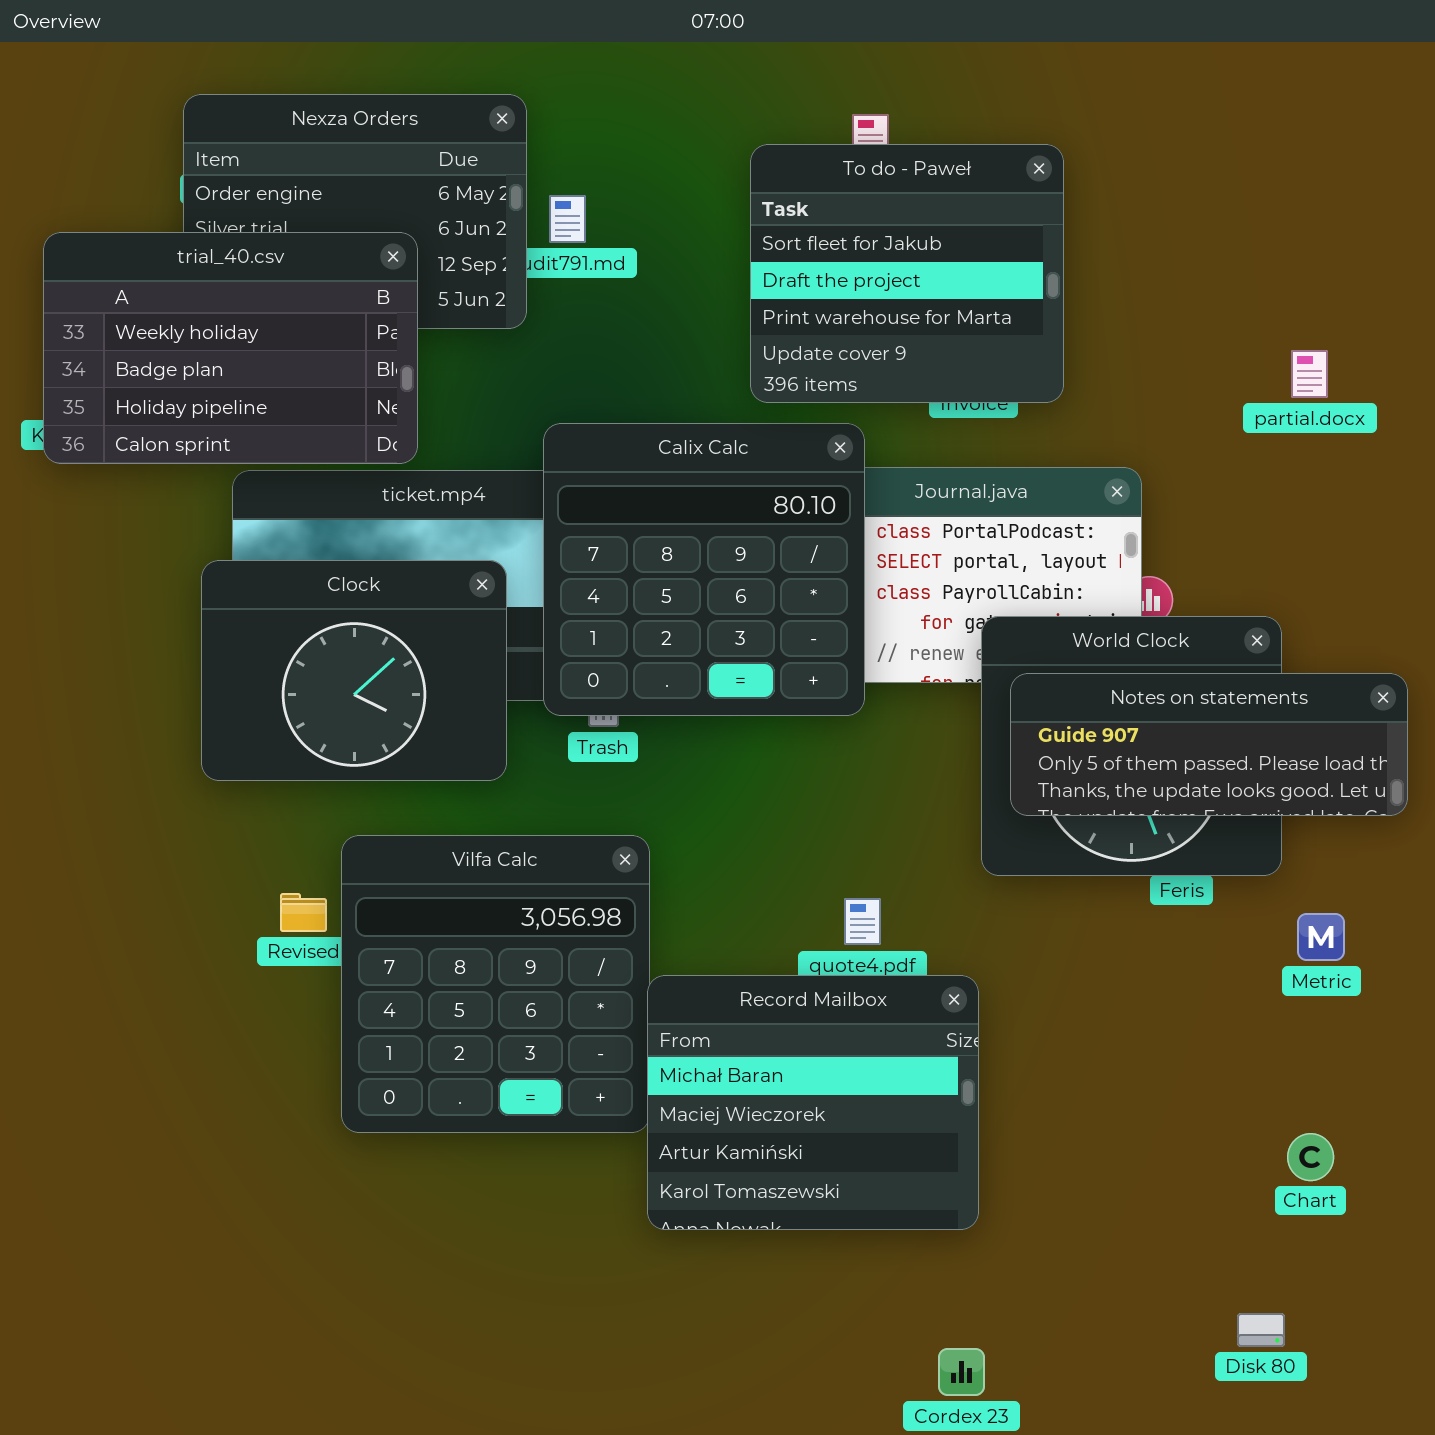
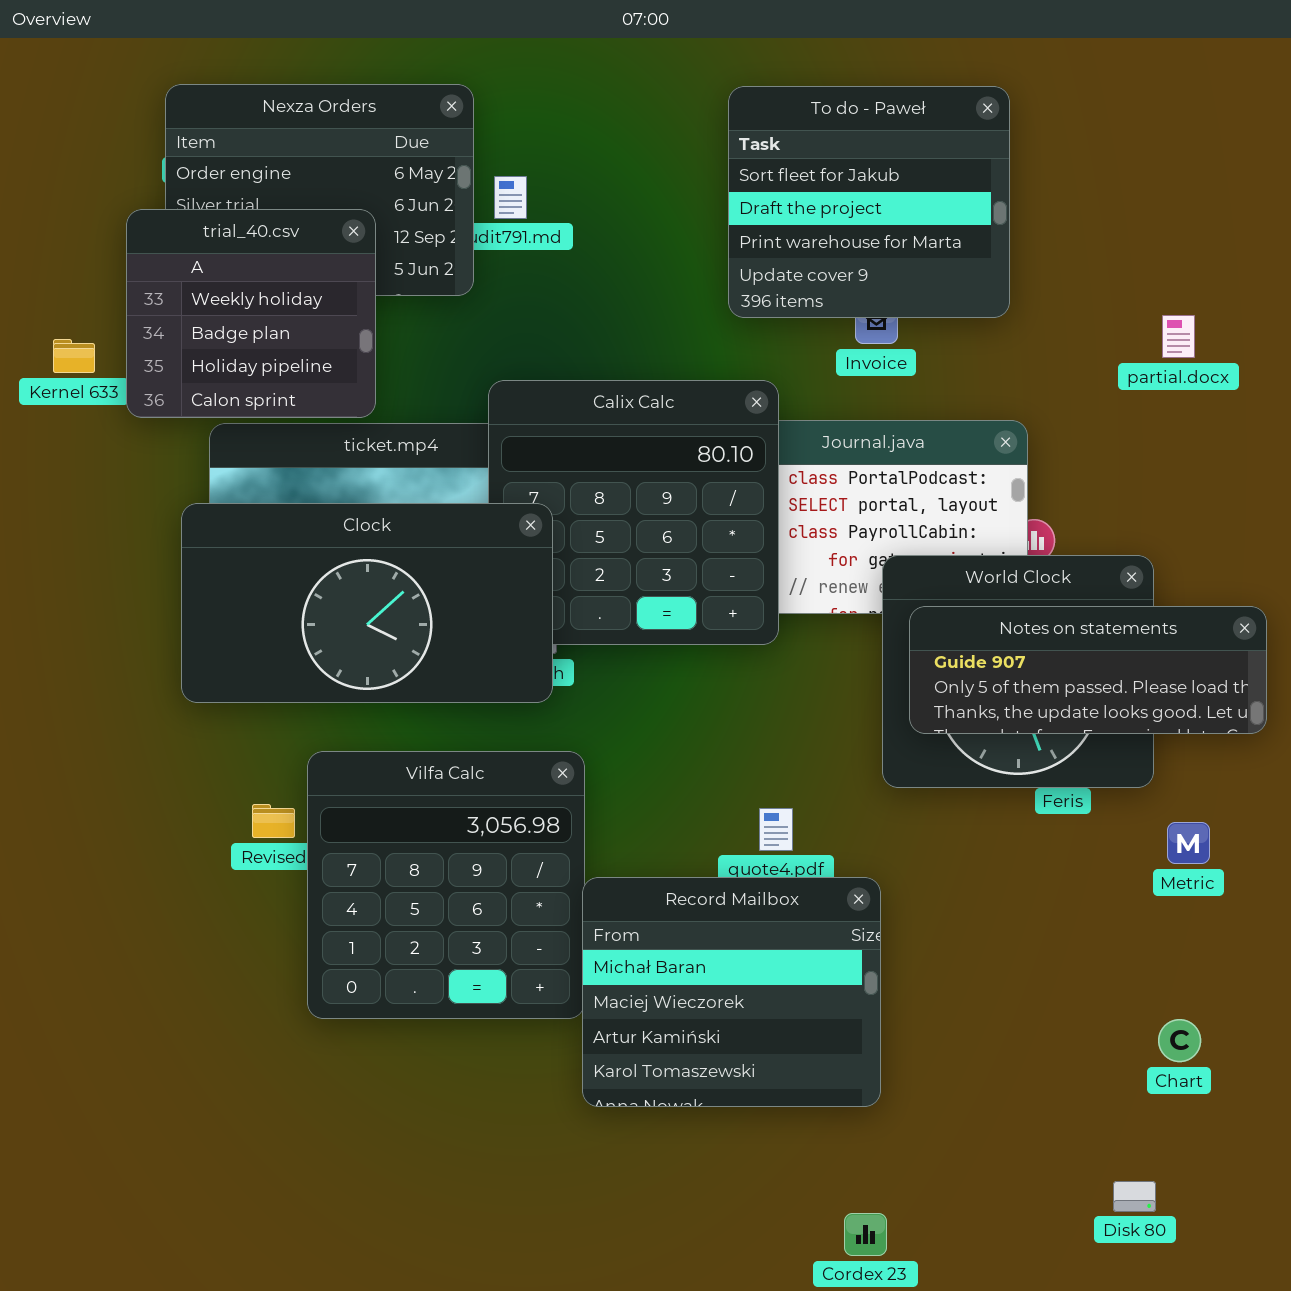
To do - Paweł: [750,144,1064,403] -> [728,86,1010,318], moved
trial_40.csv: [43,232,418,464] -> [126,209,376,418], resized
Clock: [201,560,507,781] -> [181,503,553,703], resized

